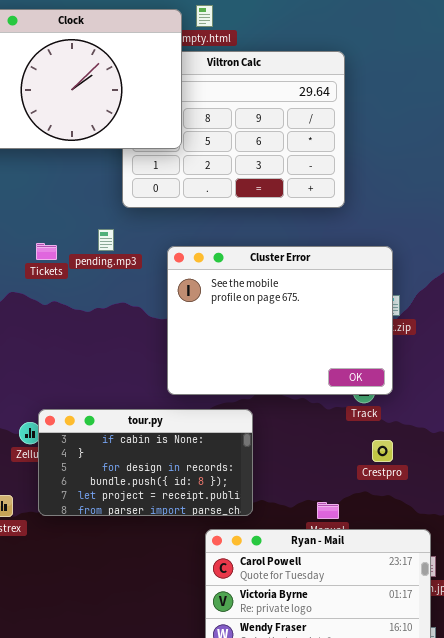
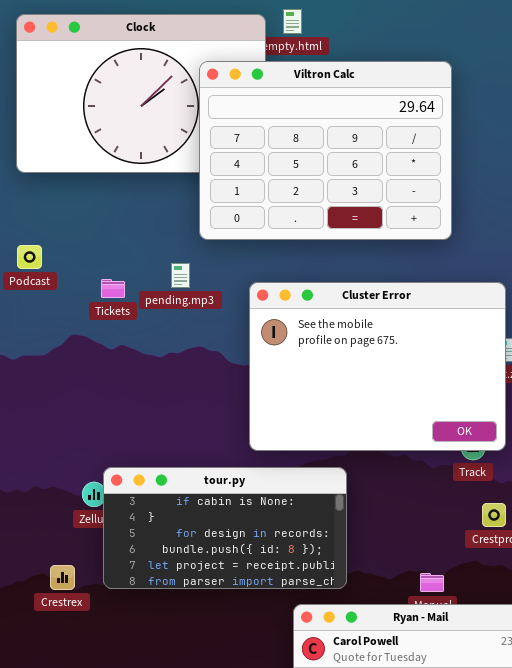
Viltron Calc: [122,51,345,208] -> [199,61,452,240], raised

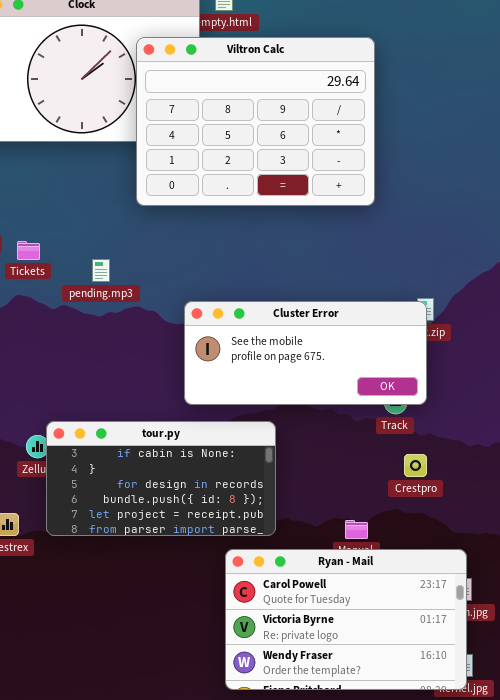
pending.mp3: [171,263,190,288] -> [92,259,110,282], moved
Tickets: [101,279,125,298] -> [17,241,40,260], moved
Cluster Error: [249,282,506,451] -> [184,301,427,405], resized

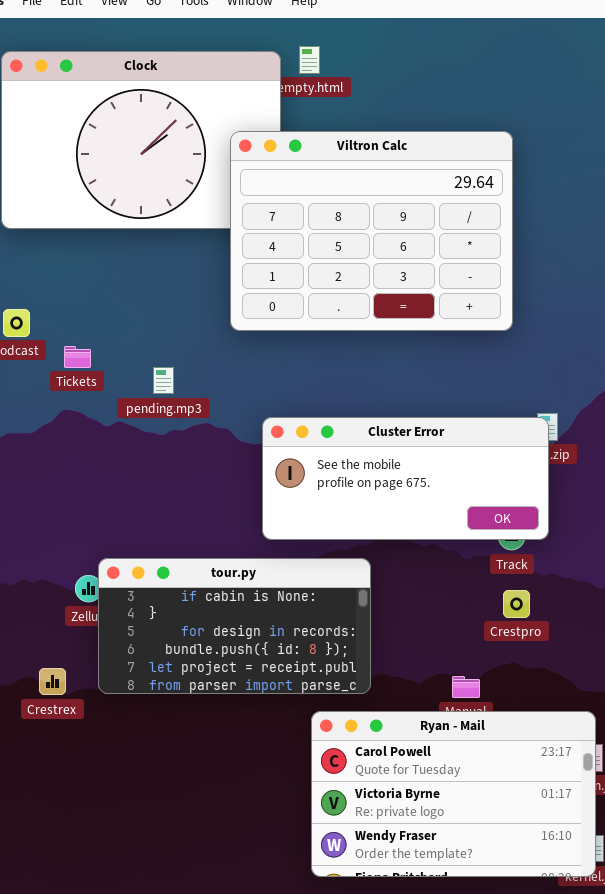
Viltron Calc: [136,37,375,206] -> [230,131,513,331], moved
Crestpro: [404,454,427,477] -> [503,590,530,618], moved

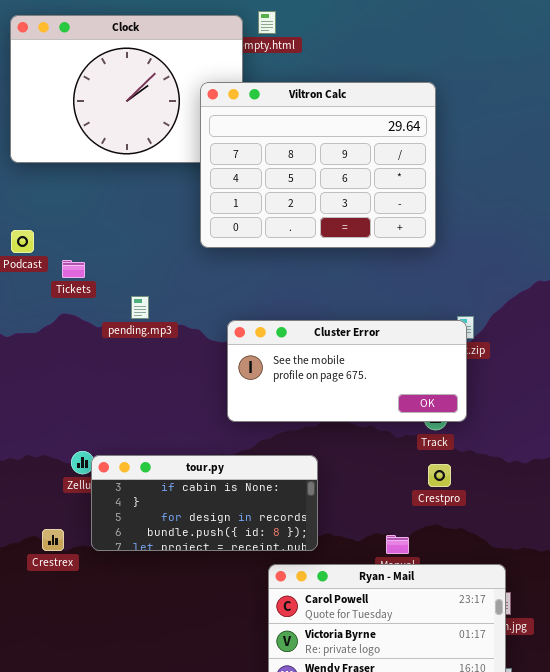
pending.mp3: [153,367,174,394] -> [131,296,149,319], moved
tour.py: [98,558,371,694] -> [91,455,318,551], resized

